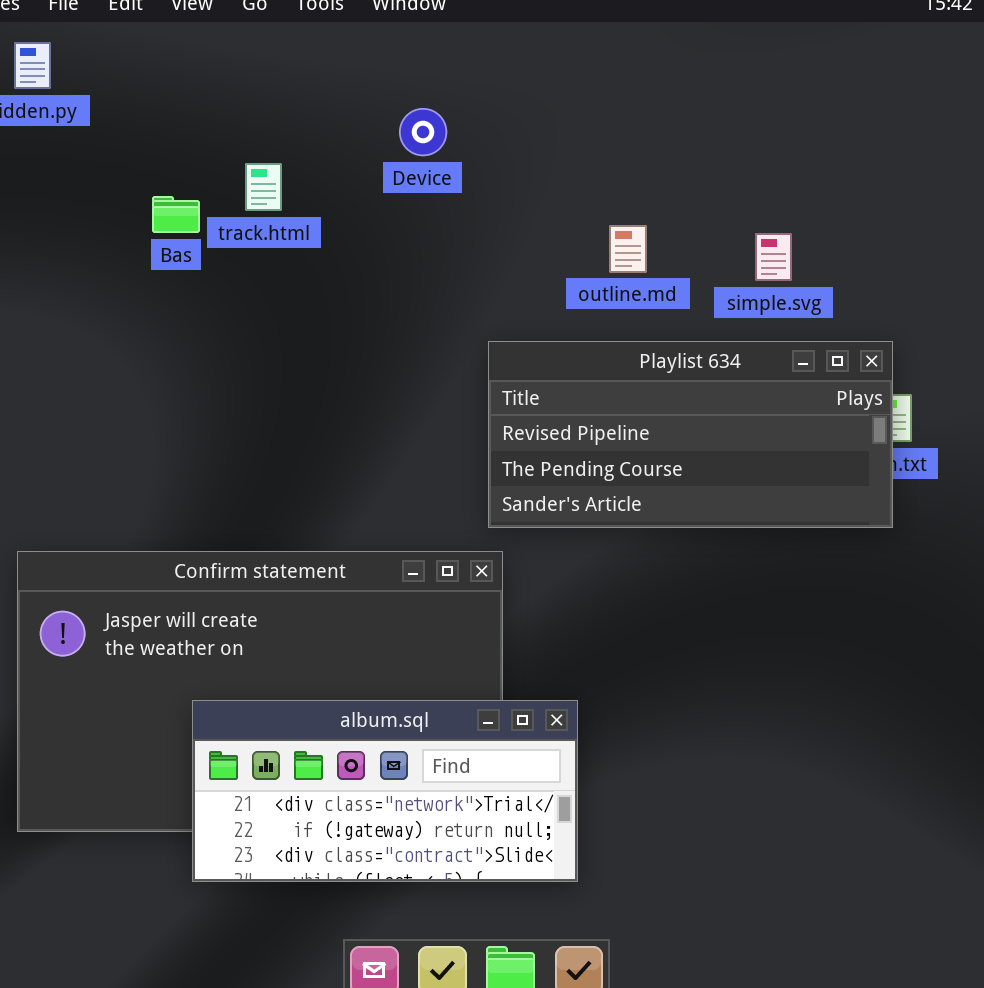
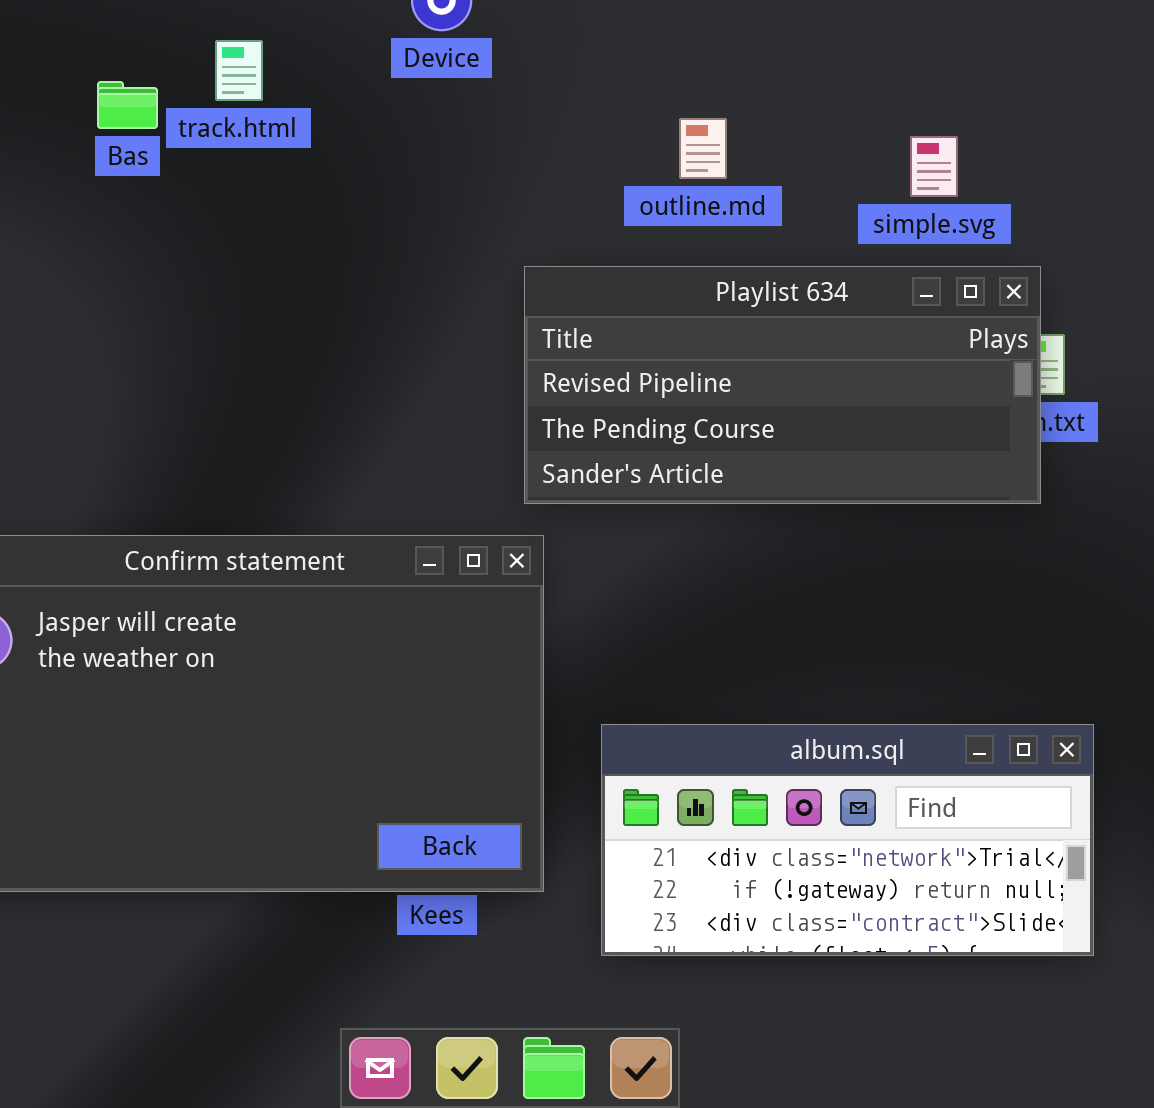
simple.svg: [755,233,792,281] -> [910,136,958,197], moved
album.sql: [192,700,578,882] -> [601,724,1094,956], moved

